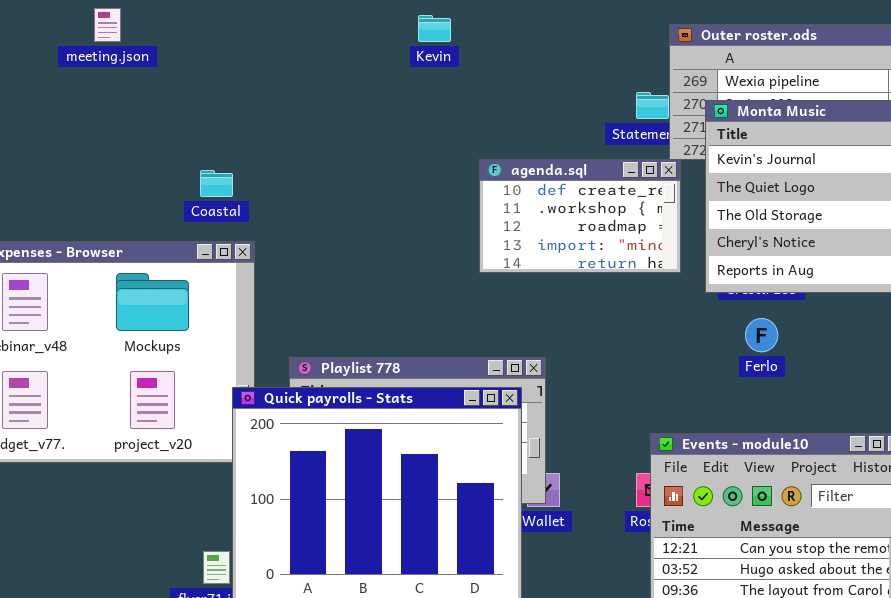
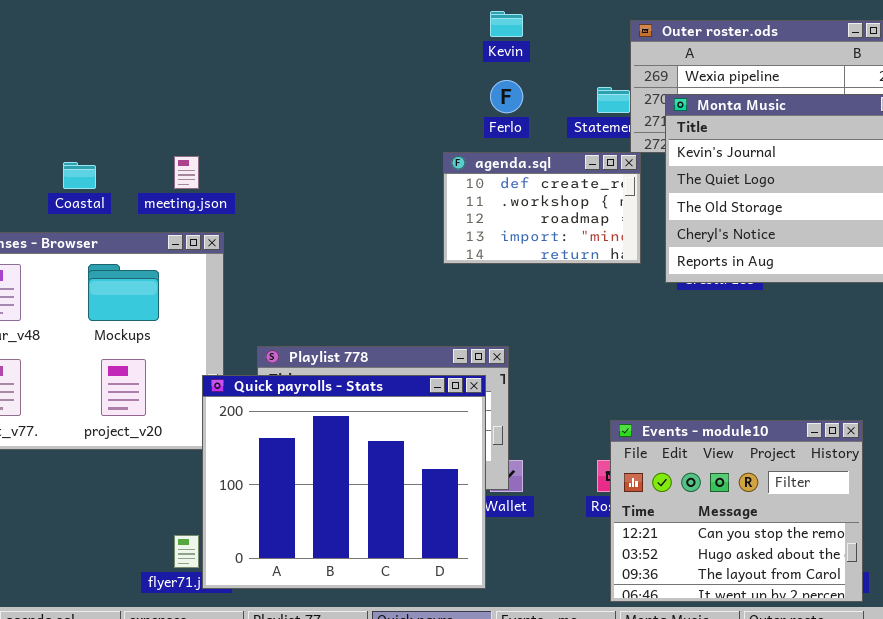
meeting.json: [94,8,121,42] -> [174,156,199,189], moved
Kevin: [418,15,451,42] -> [490,11,523,37], moved
Coastal: [200,170,233,197] -> [63,162,96,189], moved
Ferlo: [745,318,778,352] -> [490,80,523,113], moved

